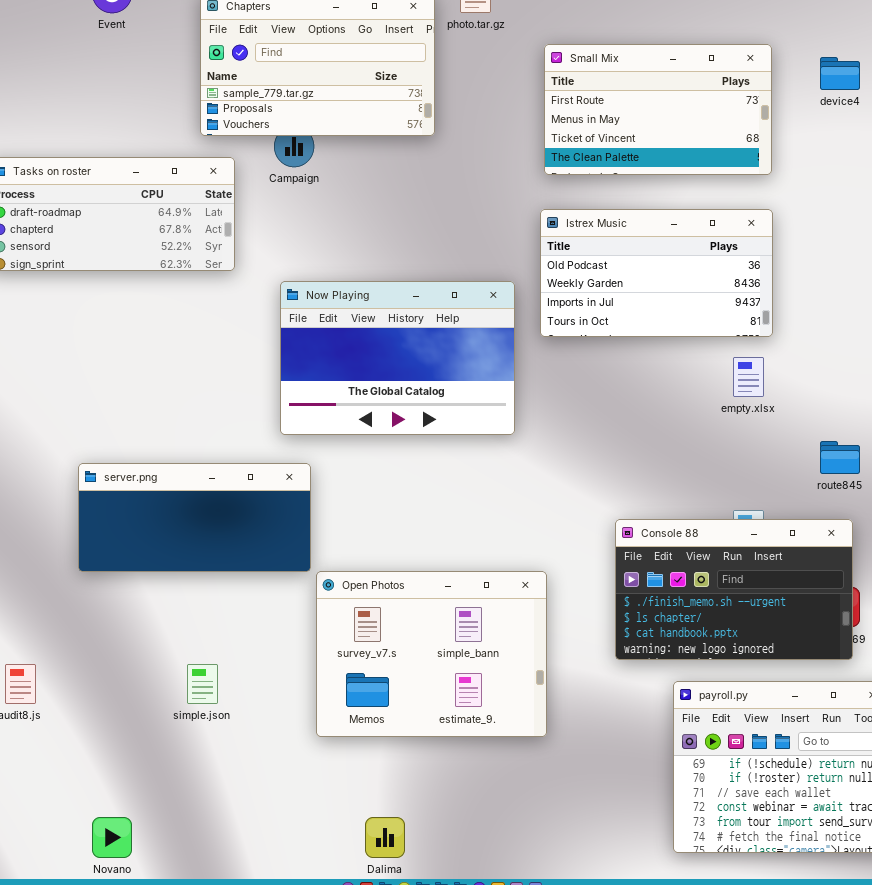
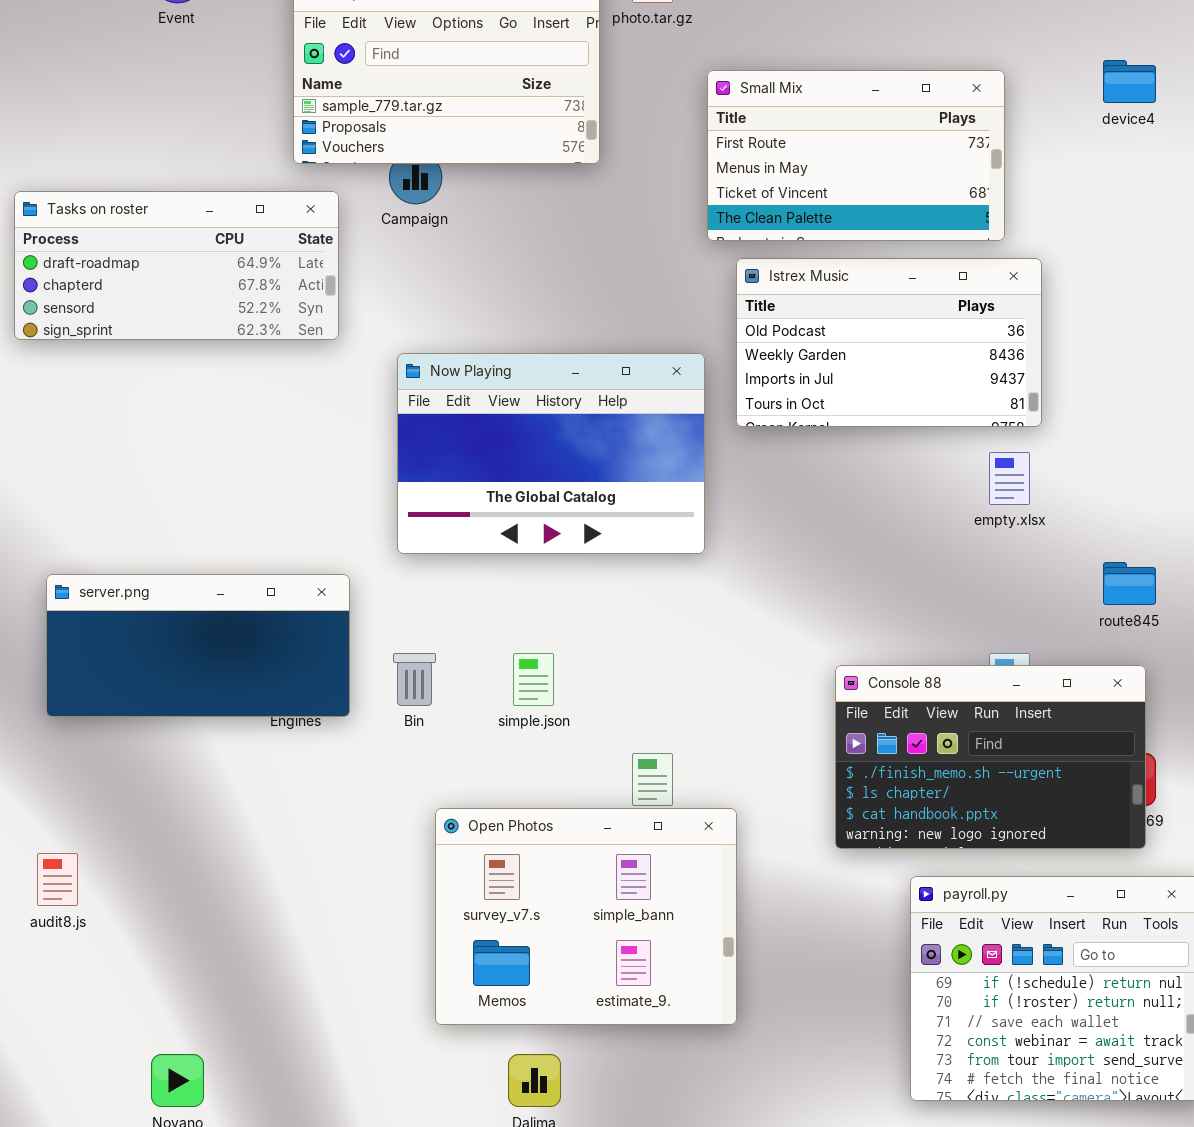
Small Mix: [544,44,772,175] -> [707,70,1005,241], moved
server.png: [78,463,311,572] -> [46,574,350,717], moved
Open Photos: [316,571,547,737] -> [435,808,737,1025], moved
simple.json: [187,664,218,704] -> [513,653,554,706], moved

